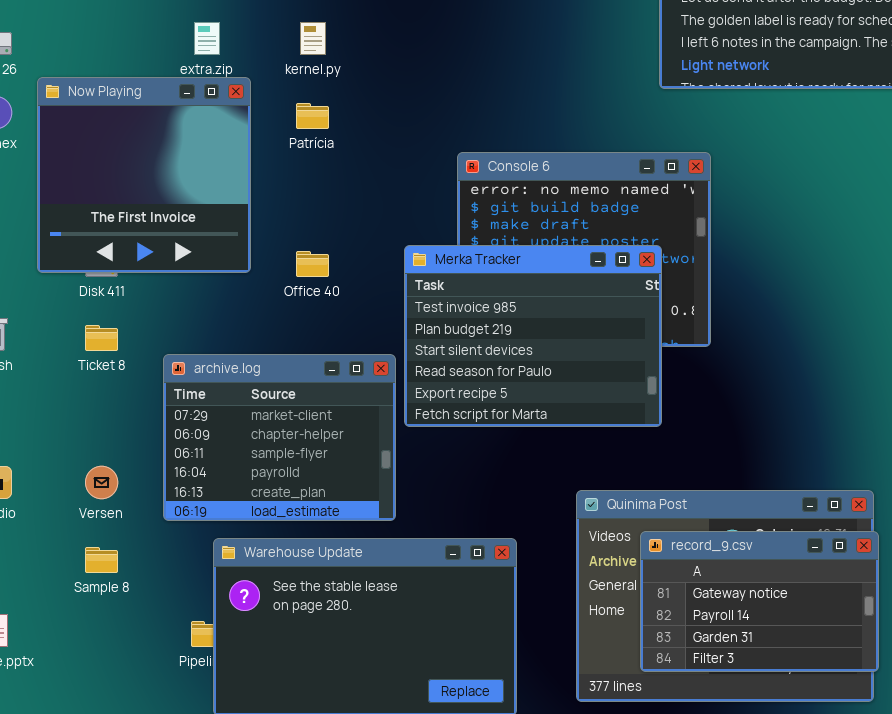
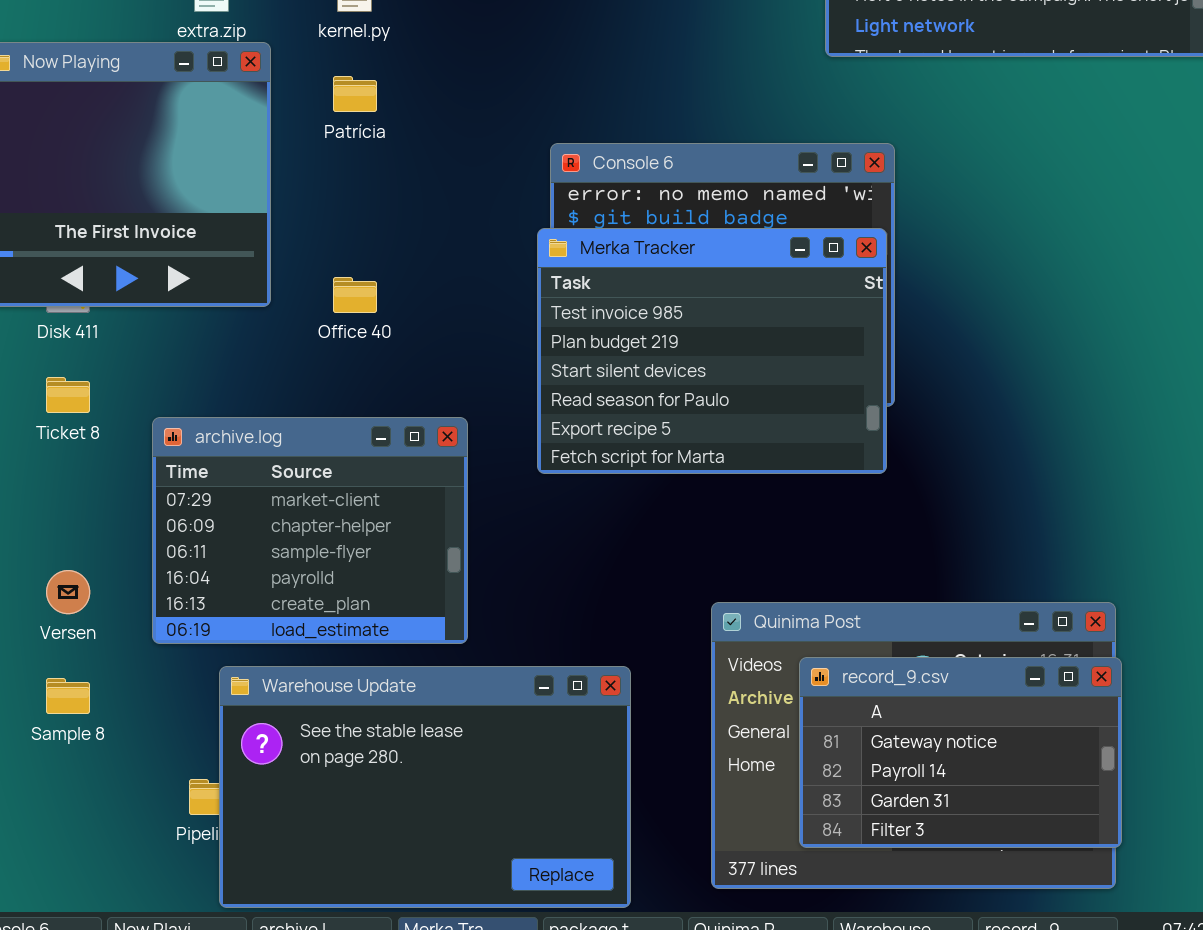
Merka Tracker: [404,245,662,427] -> [537,228,887,474], moved

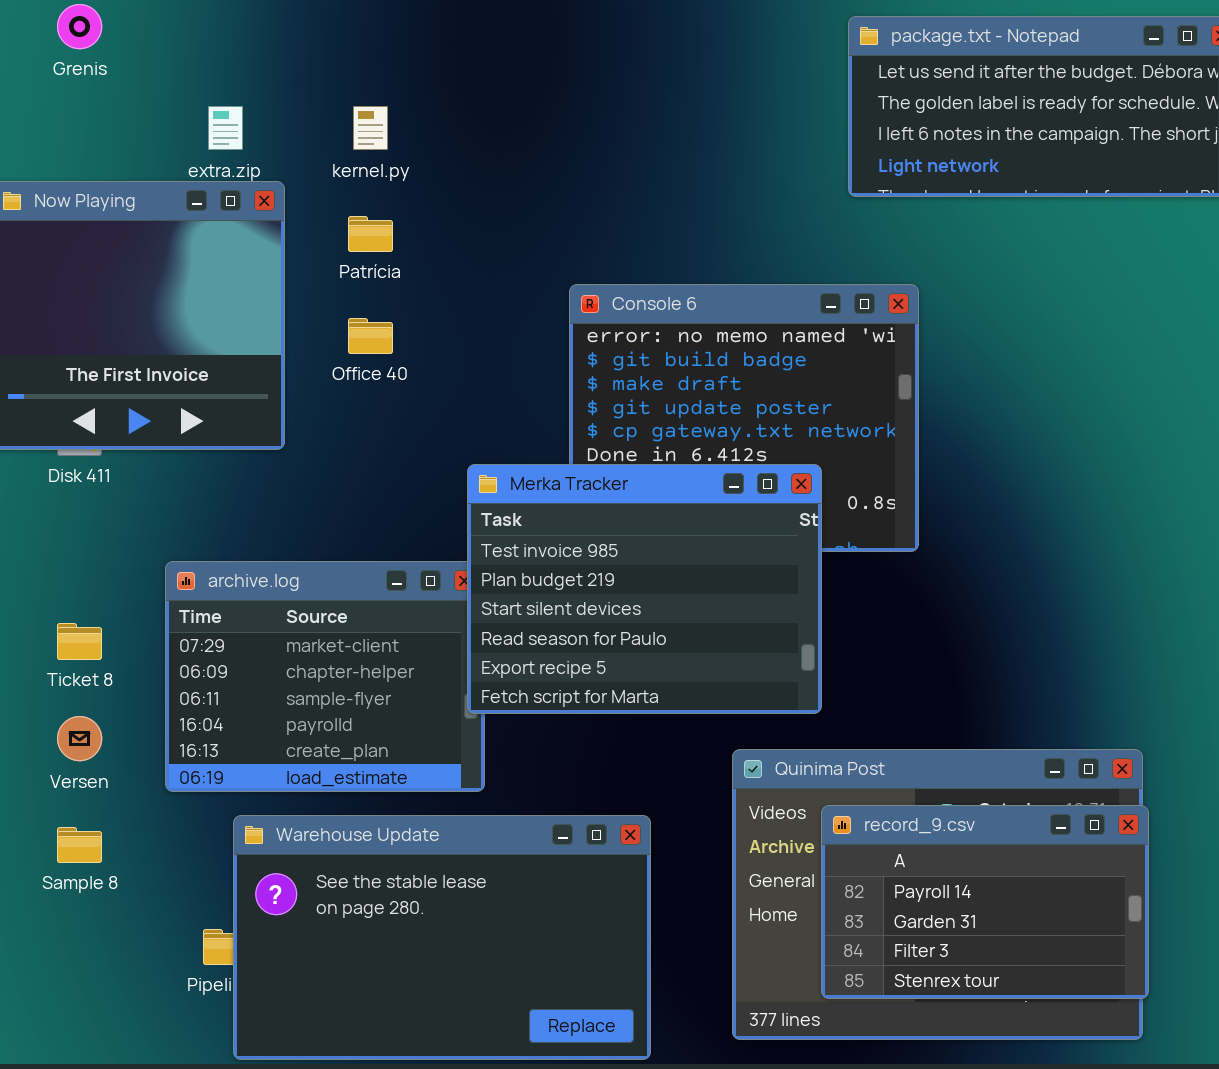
Merka Tracker: [537,228,887,474] -> [467,464,822,714], moved
Office 40: [333,277,377,313] -> [348,318,393,354], moved
Ticket 8: [46,377,90,413] -> [57,623,102,660], moved
record_9.csv: [799,657,1122,848] -> [821,805,1149,999], scrolled down 1 row

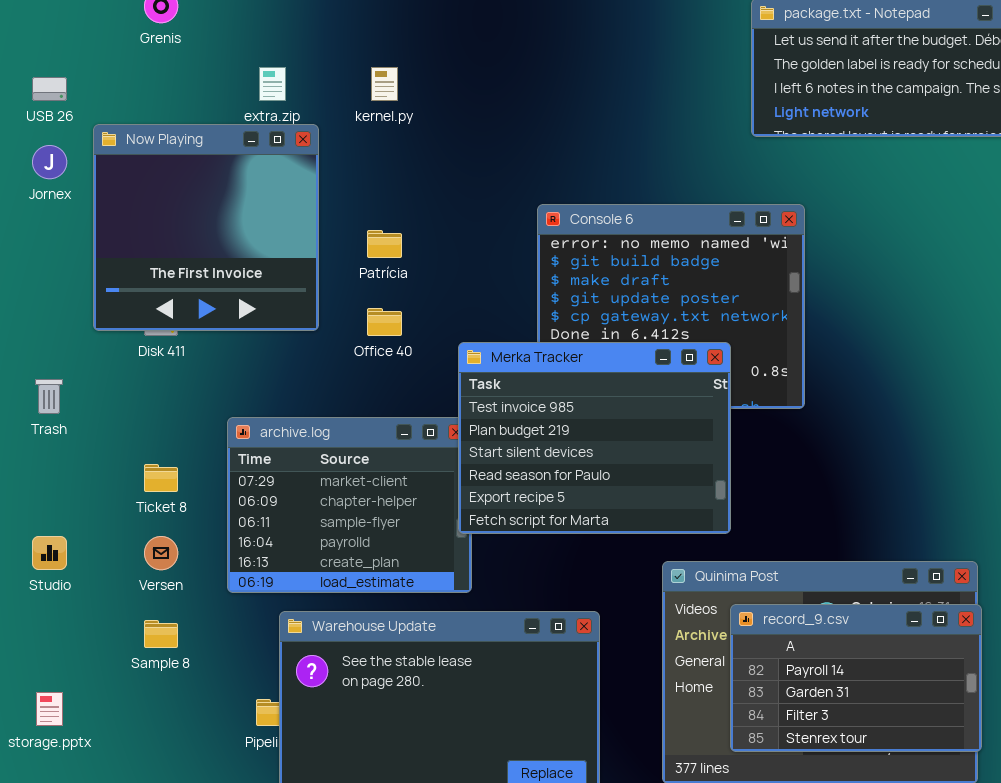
Patrícia: [348,216,393,252] -> [367,230,402,258], moved
Office 40: [348,318,393,354] -> [367,308,402,336], moved

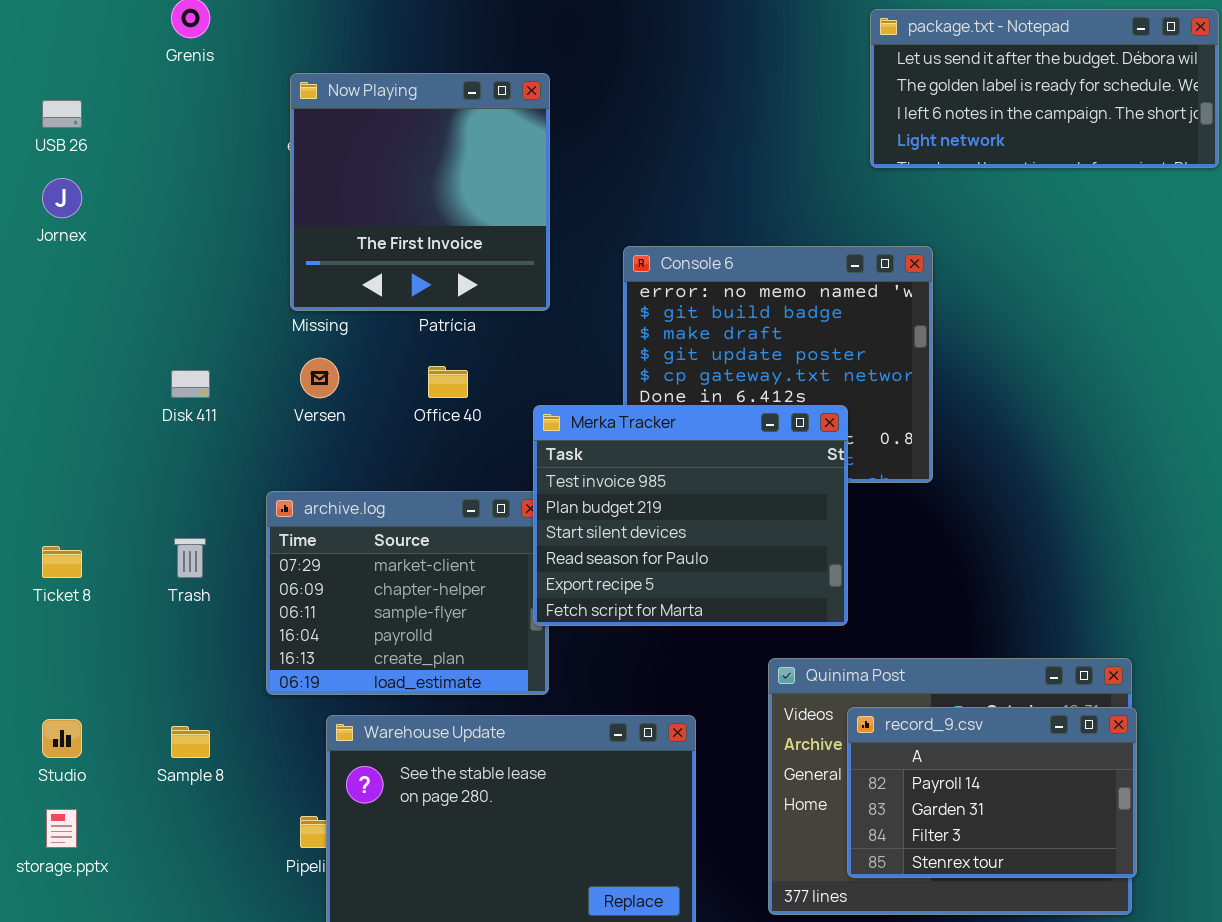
Now Playing: [93,124,319,331] -> [290,73,550,311], moved
Trash: [35,379,63,414] -> [174,538,206,578], moved
Ticket 8: [144,464,178,492] -> [42,546,82,578], moved
Studio: [32,536,67,570] -> [42,719,82,758], moved
Versen: [144,536,178,570] -> [300,358,339,398], moved

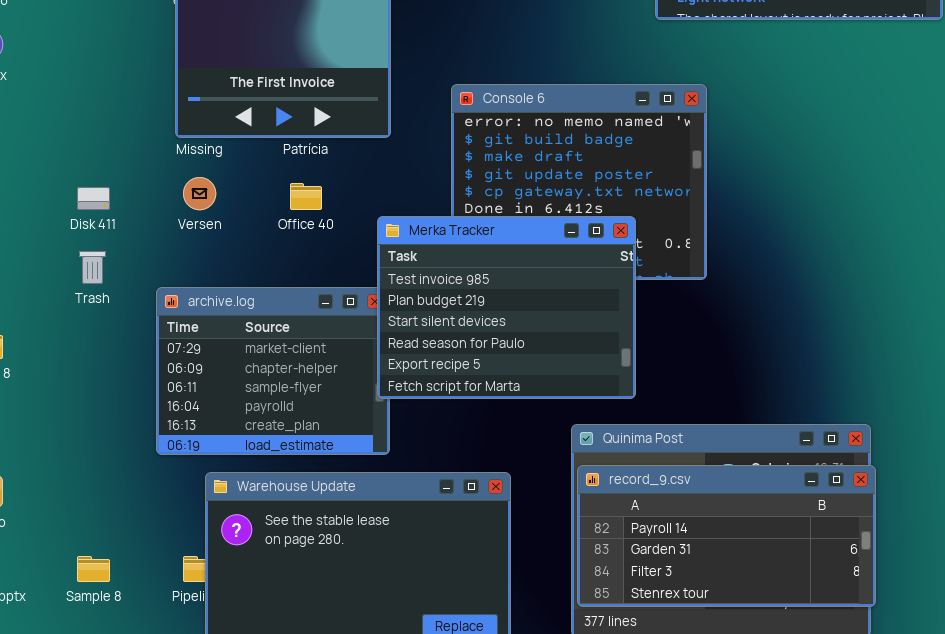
Trash: [174,538,206,578] -> [79,251,106,284], moved
record_9.csv: [847,707,1137,878] -> [577,465,876,607], resized
Sample 8: [171,726,210,758] -> [77,556,110,582], moved

